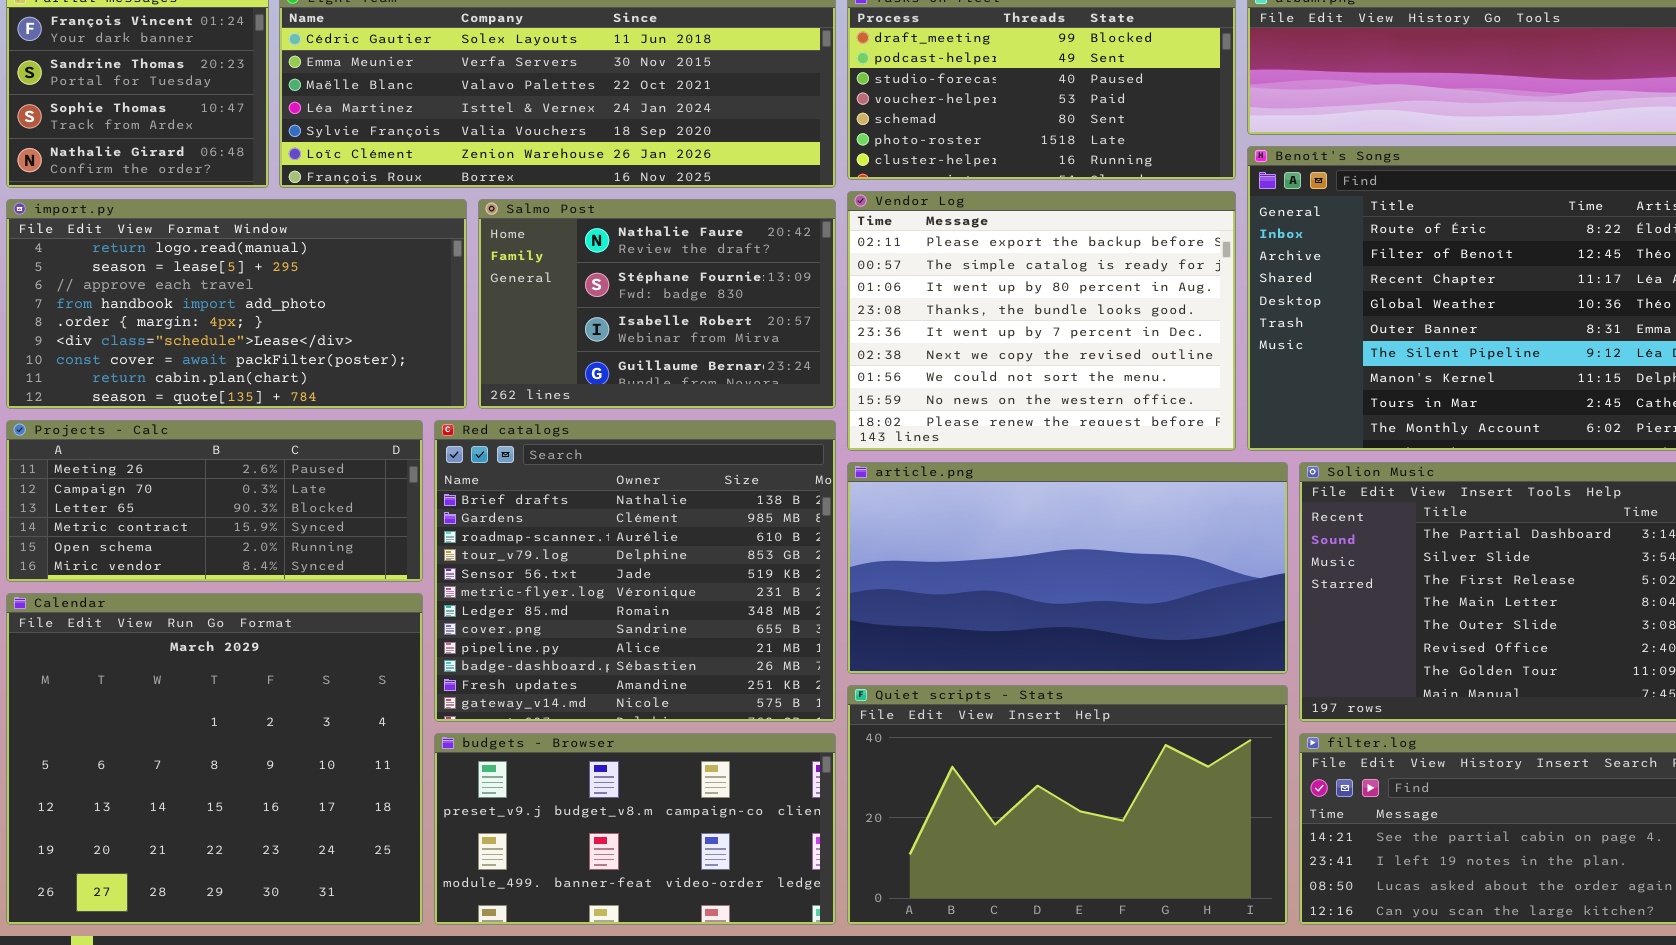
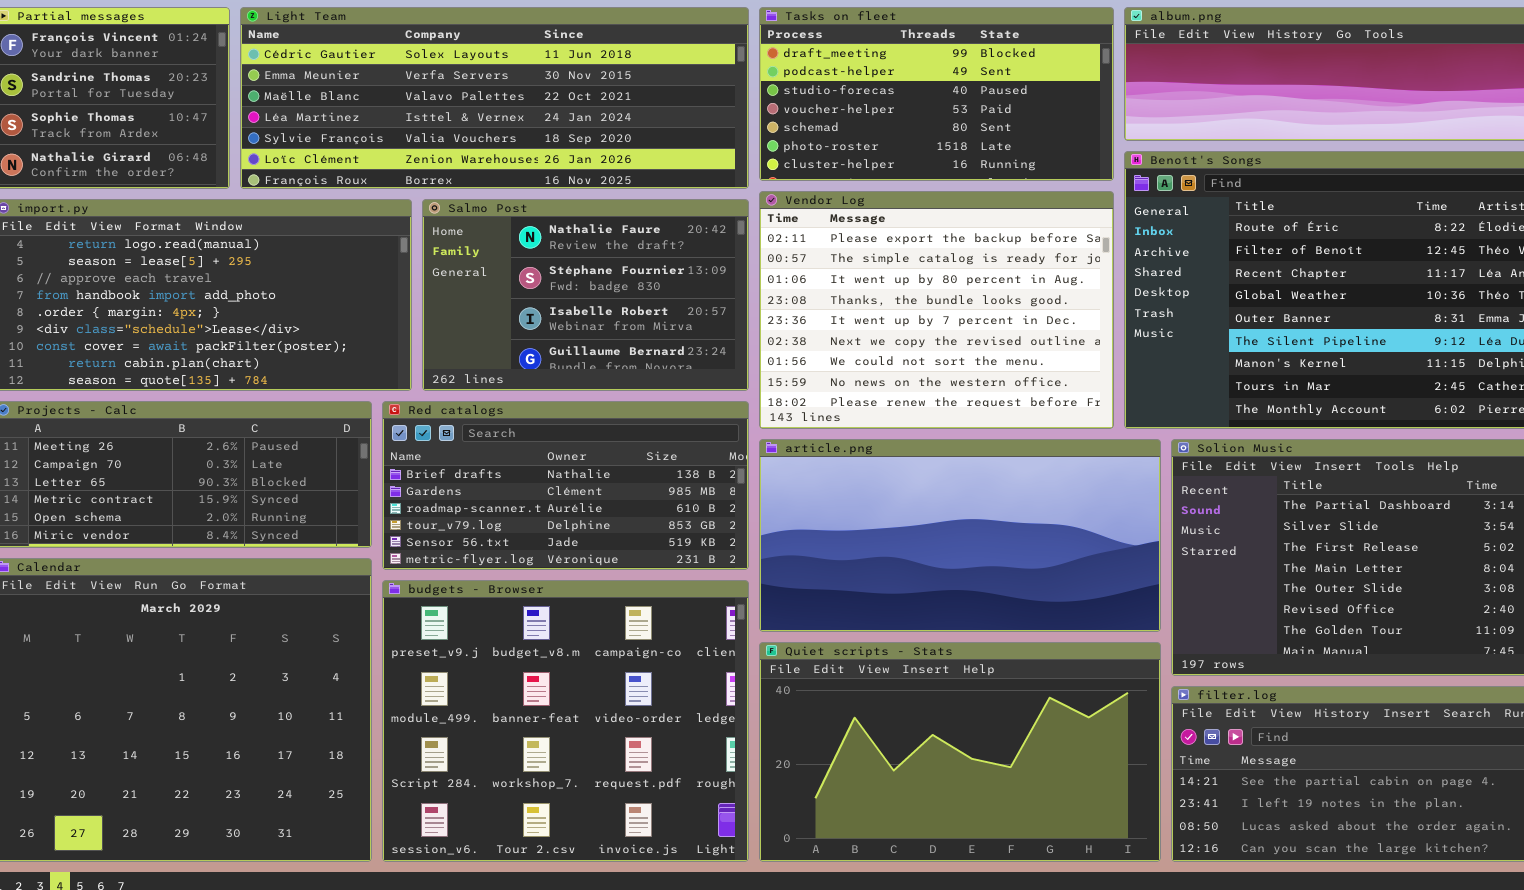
Red catalogs: [434,420,836,722] -> [382,401,749,570], resized
budgets - Browser: [434,733,836,925] -> [382,580,749,862], resized

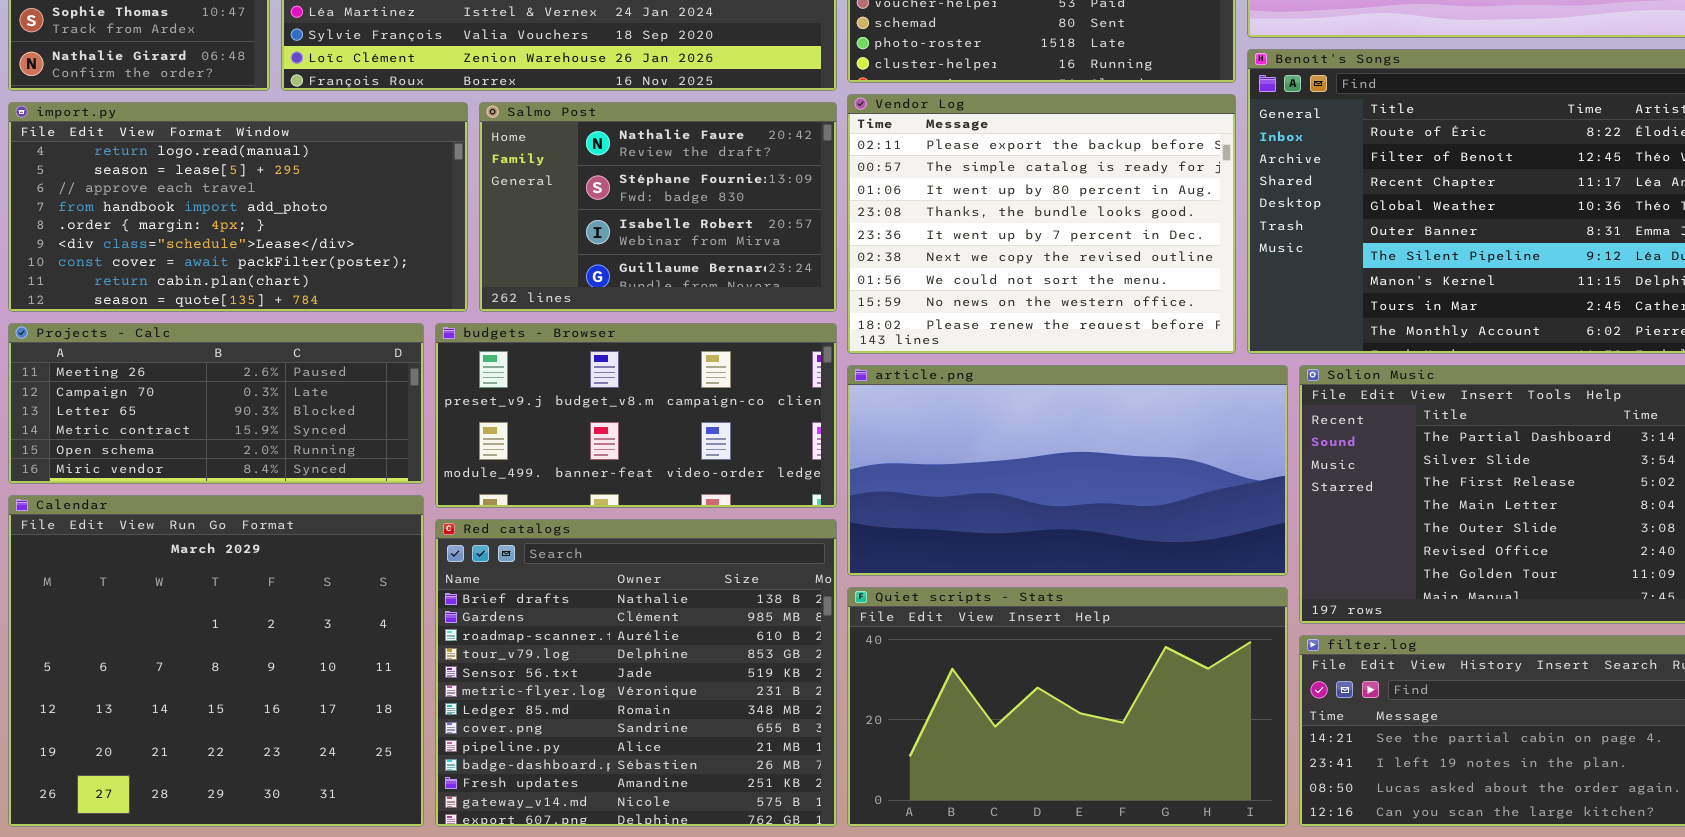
Red catalogs: [382,401,749,570] -> [435,519,837,827], moved, resized
budgets - Browser: [382,580,749,862] -> [435,323,837,508], moved, resized

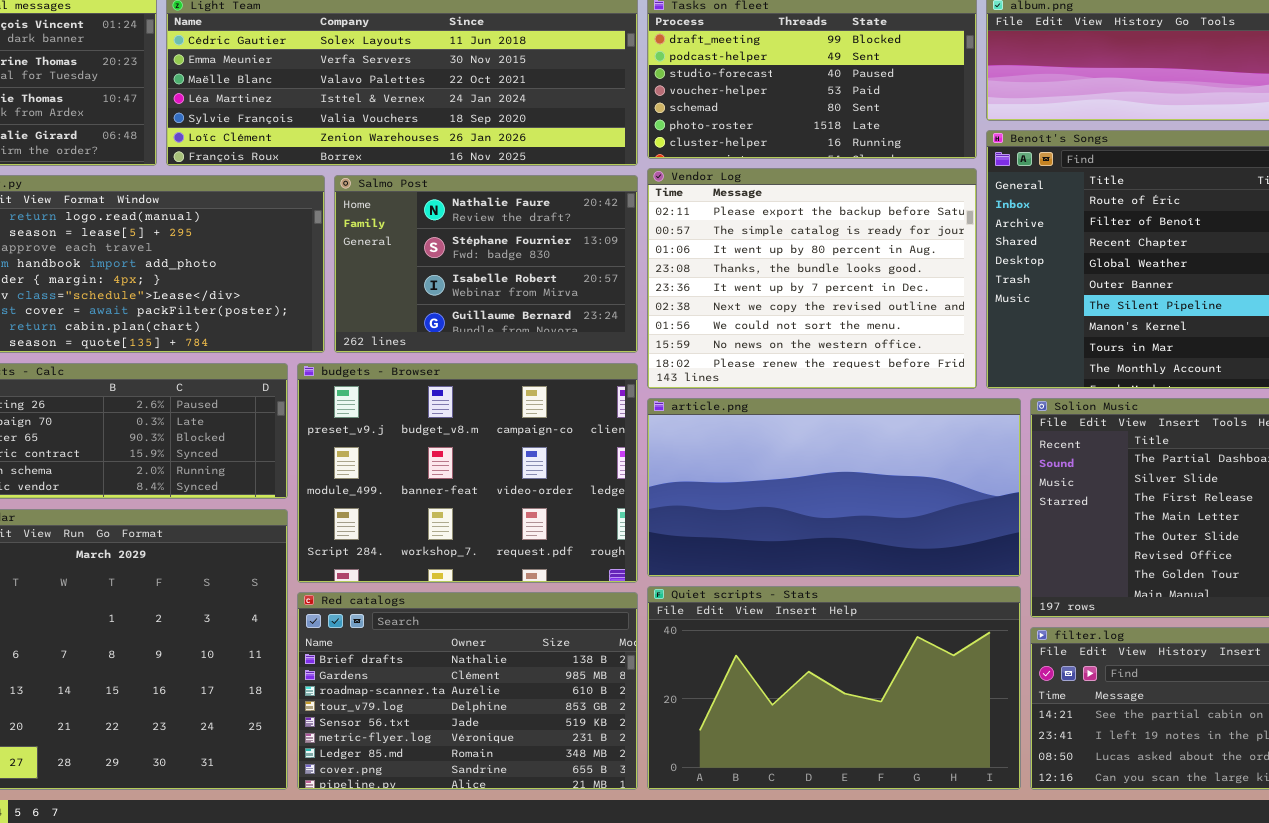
budgets - Browser: [435,323,837,508] -> [297,363,638,583], resized
Red catalogs: [435,519,837,827] -> [297,592,638,790], resized

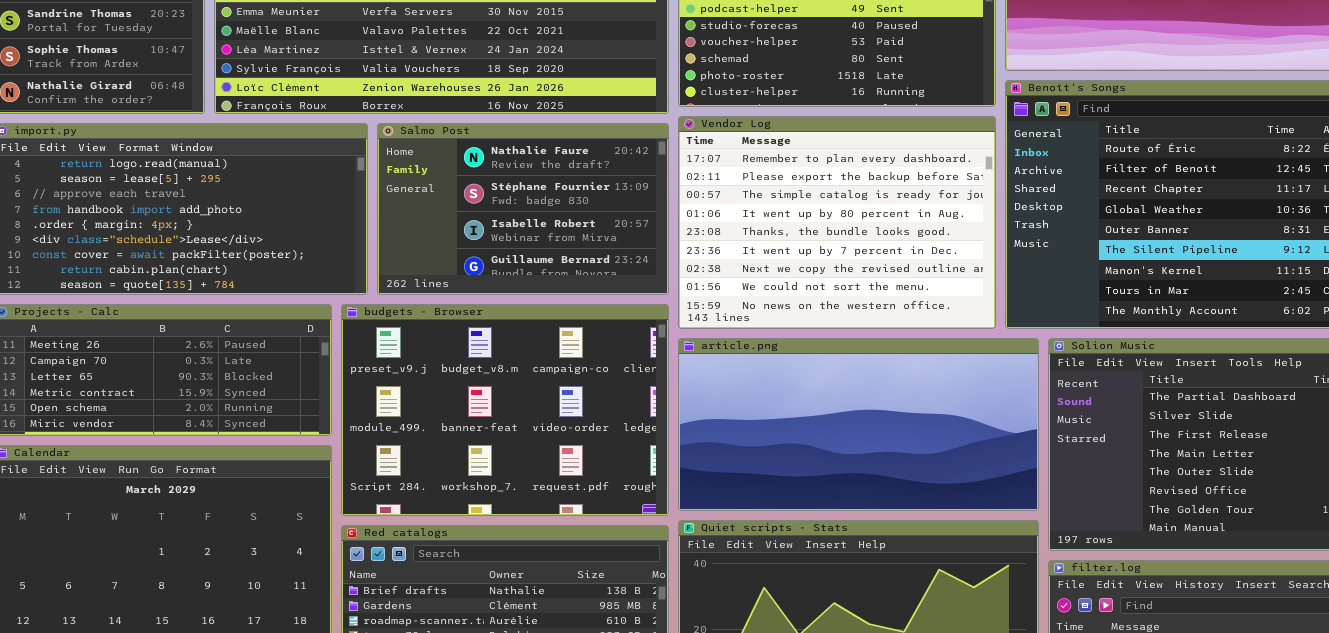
Vendor Log: [647,168,977,389] -> [678,116,996,329], scrolled up 1 row

